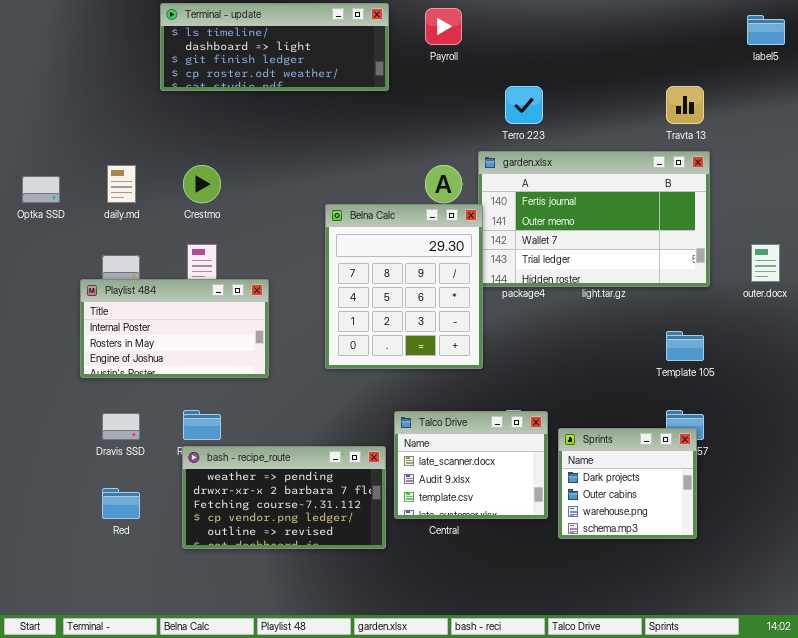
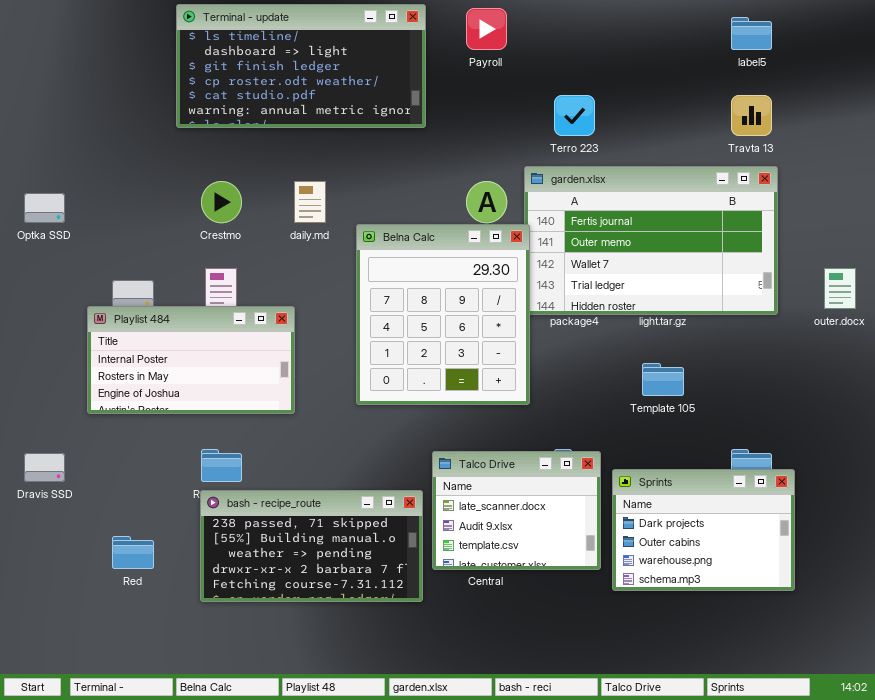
Terminal - update: [160,3,389,91] -> [176,4,426,128], resized
label5: [747,15,785,45] -> [731,17,772,50], moved
daily.md: [107,165,136,203] -> [294,181,326,223], moved
Template 105: [666,331,704,361] -> [642,363,684,396], moved
Dravis SSD: [102,413,140,440] -> [24,453,65,482], moved
Sprints: [558,428,697,539] -> [612,469,795,591], resized
bash - recipe_route: [182,446,386,549] -> [200,490,423,602], scrolled up 2 rows

